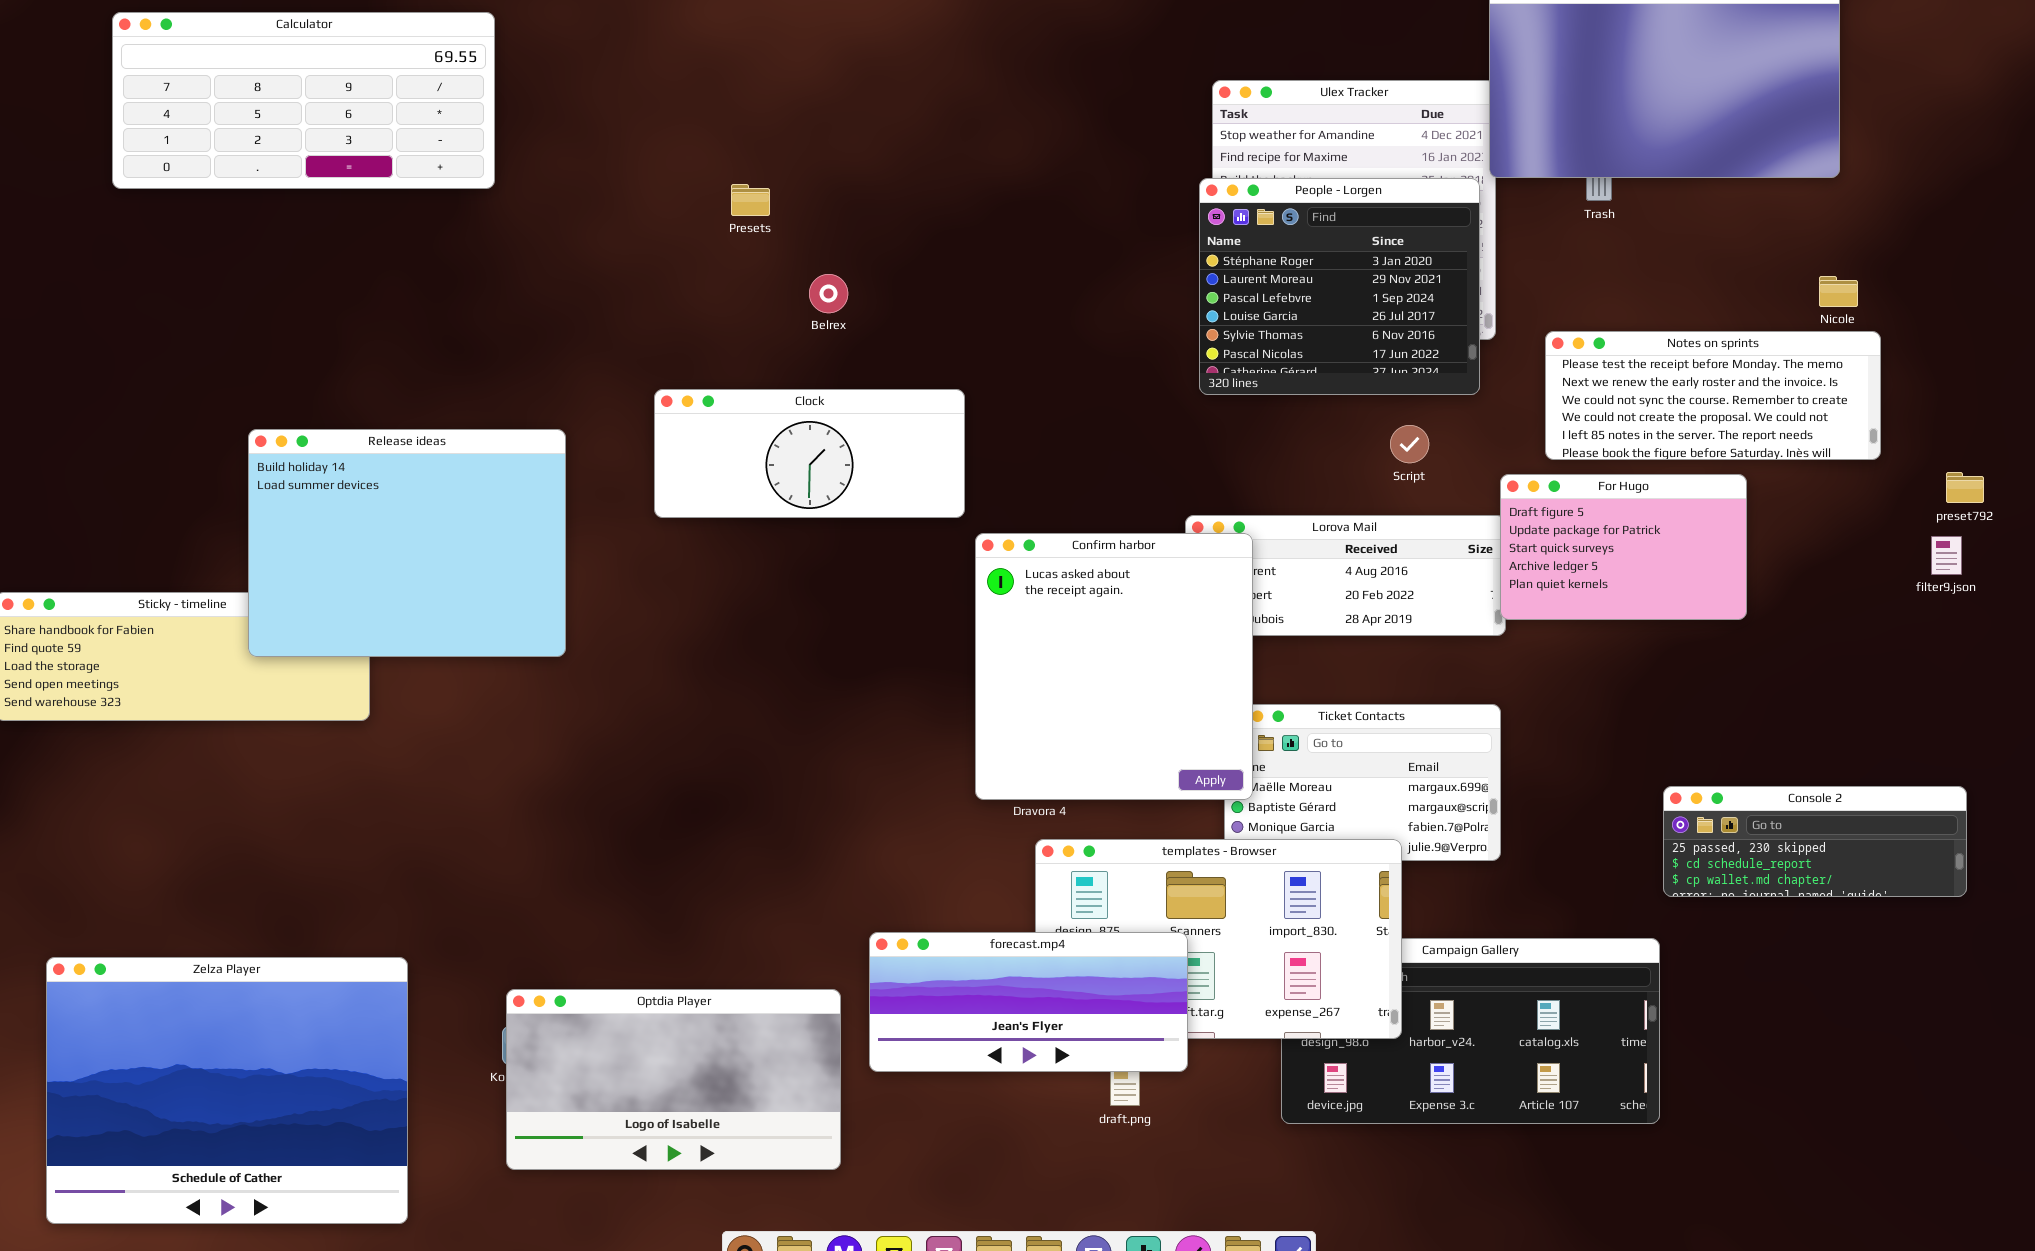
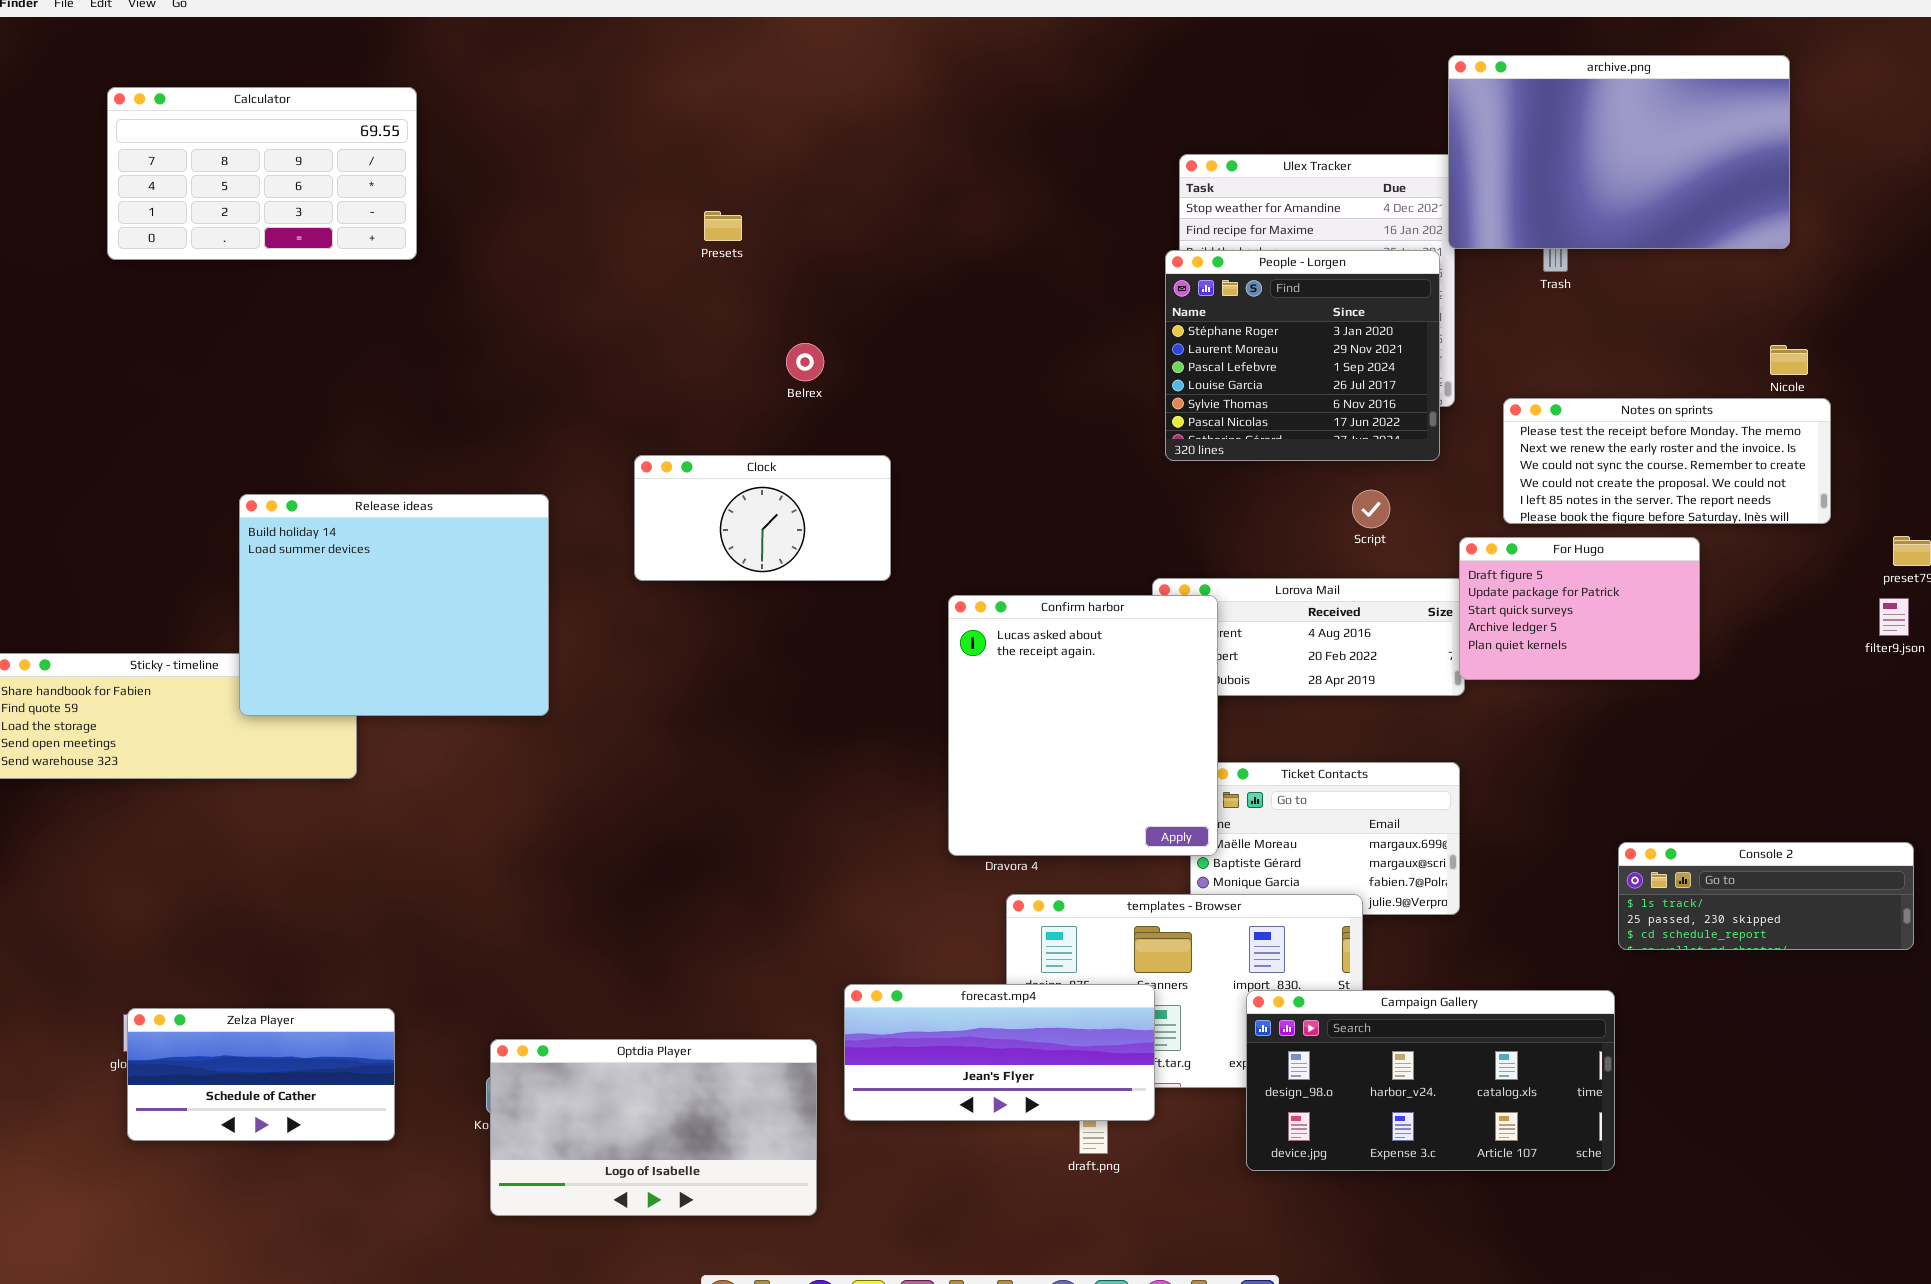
Calculator: [112,12,495,189] -> [107,87,417,260], resized
Presets: [731,184,770,216] -> [704,211,742,241], moved
Clock: [654,389,965,518] -> [634,455,891,581], resized
Console 2: [1663,786,1967,897] -> [1618,842,1914,950], scrolled up 1 row
Campaign Gallery: [1281,938,1660,1124] -> [1246,990,1615,1171], raised
Zelza Player: [46,957,408,1224] -> [127,1008,395,1141], resized

